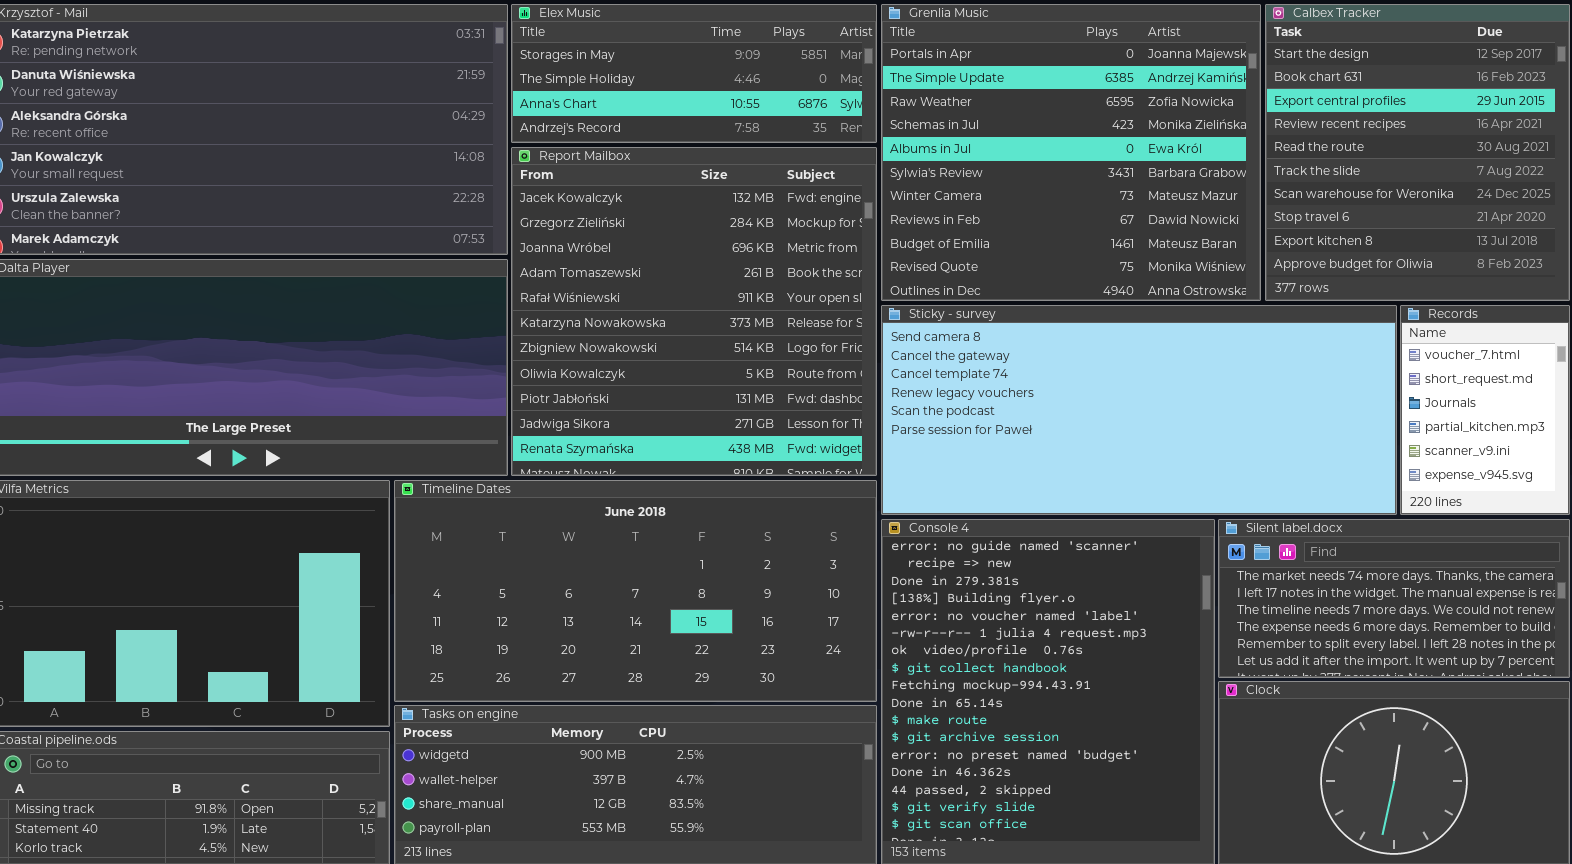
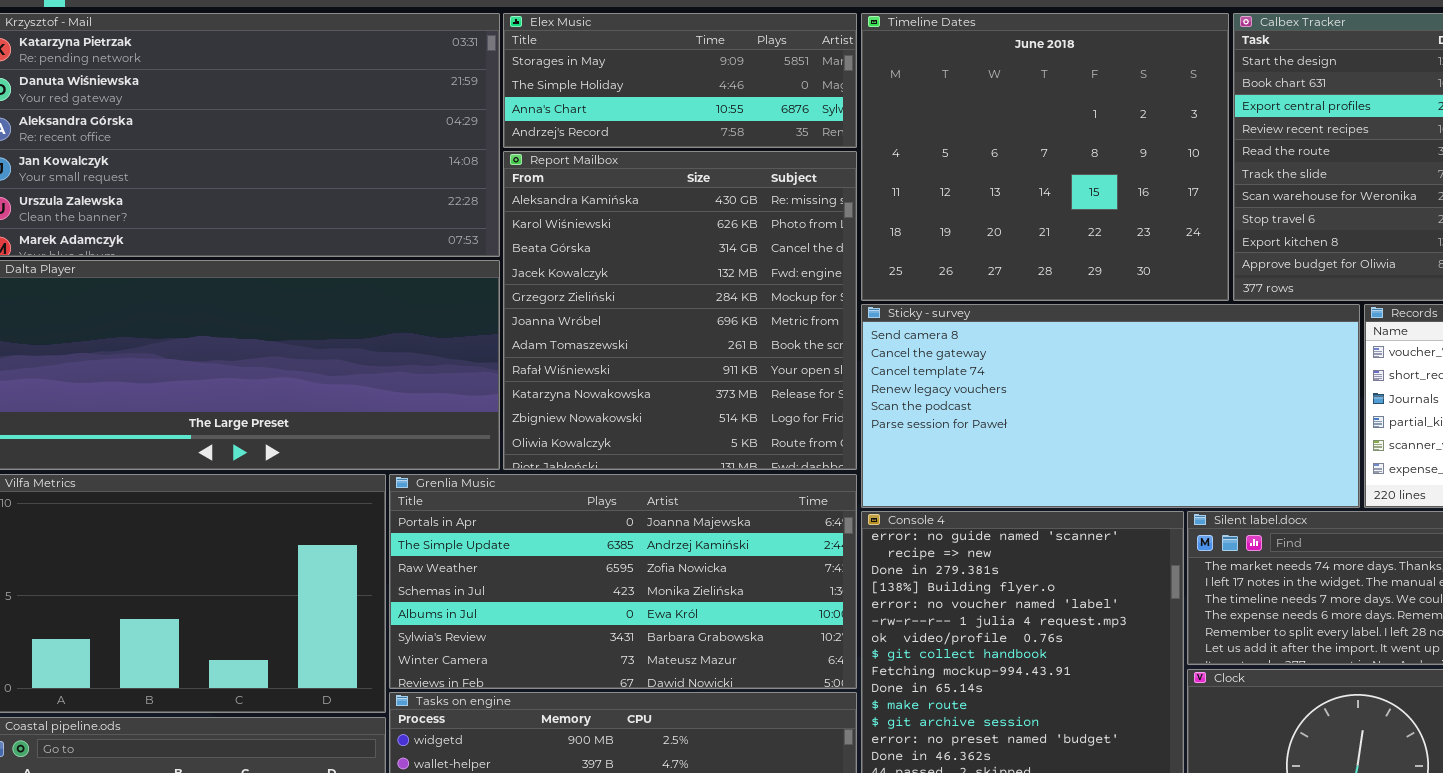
Grenlia Music: [881,4,1261,301] -> [389,474,857,689], moved, resized
Report Mailbox: [511,147,877,476] -> [503,151,857,470], scrolled up 3 rows
Timeline Dates: [394,480,877,702] -> [861,13,1229,301], moved, resized

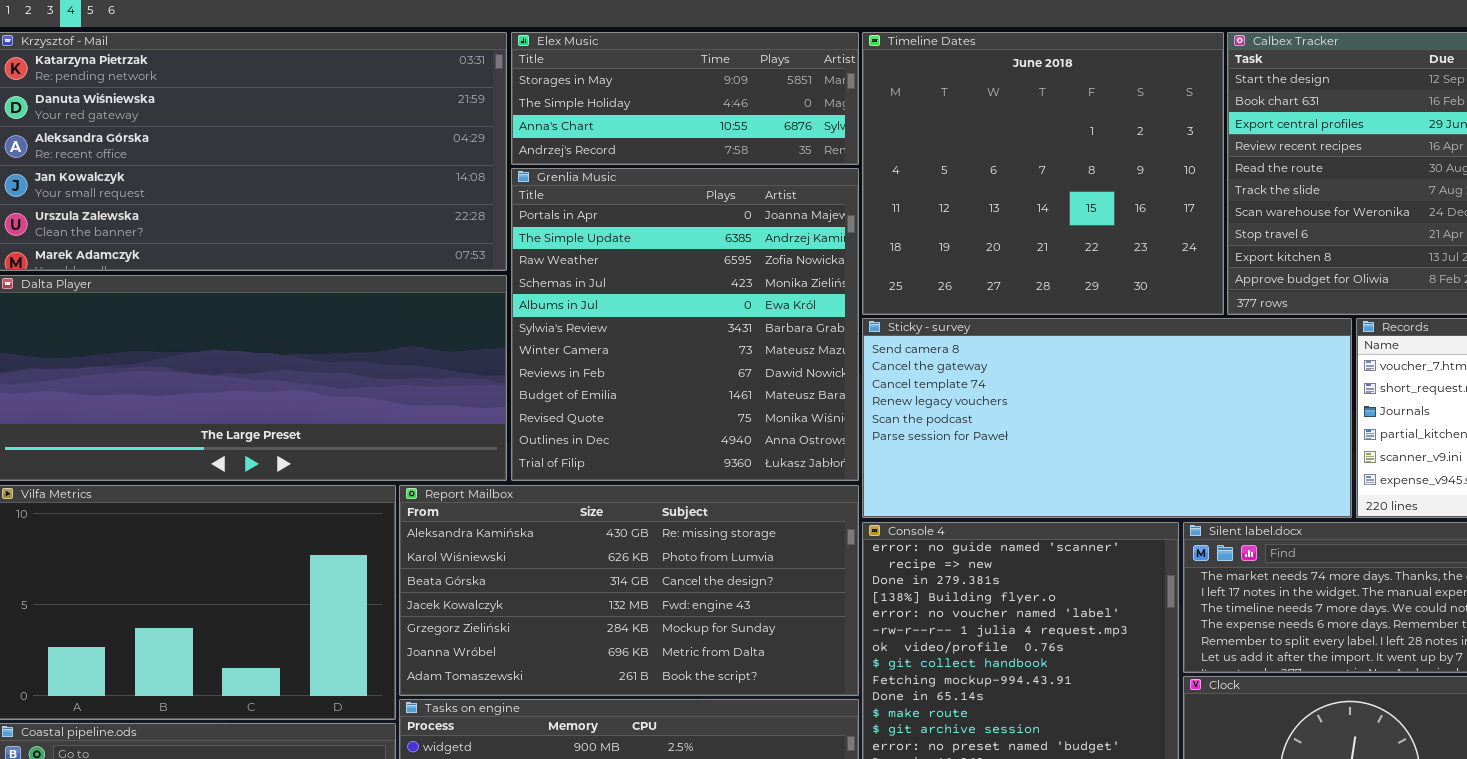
Report Mailbox: [503,151,857,470] -> [399,485,859,696], moved, resized
Grenlia Music: [389,474,857,689] -> [511,168,859,481], moved, resized

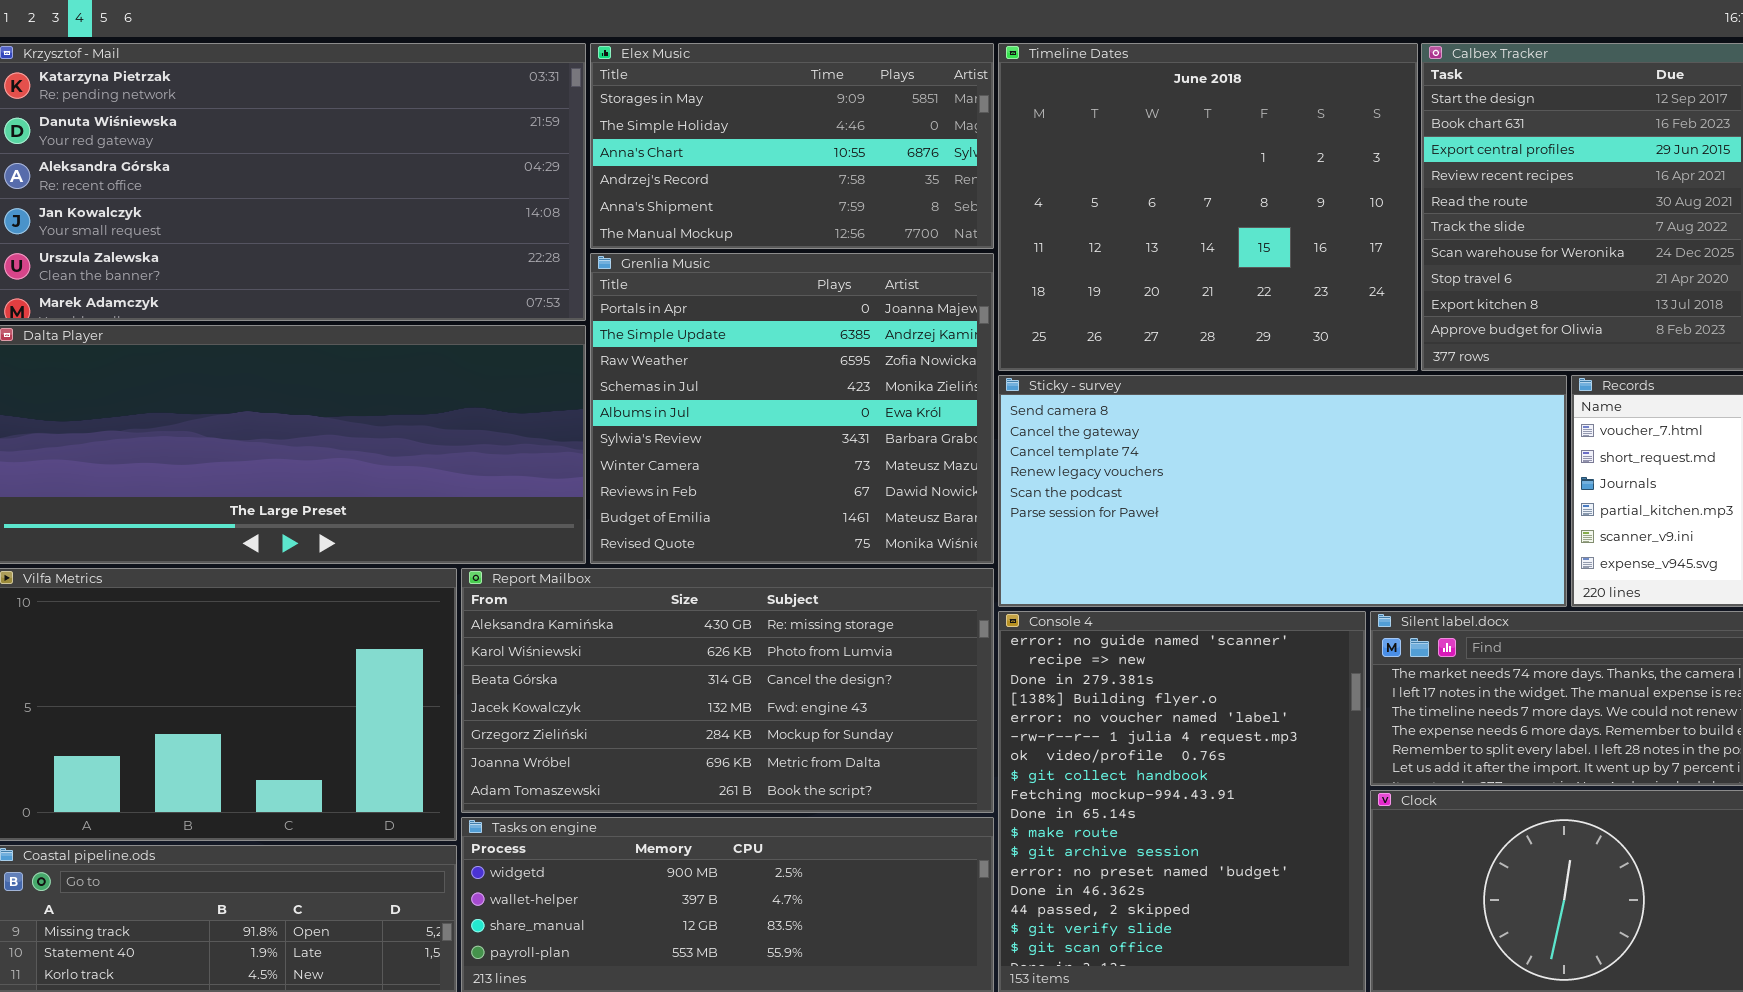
Elex Music: [511,32,859,165] -> [590,43,994,249], resized
Grenlia Music: [511,168,859,481] -> [590,253,994,564], resized

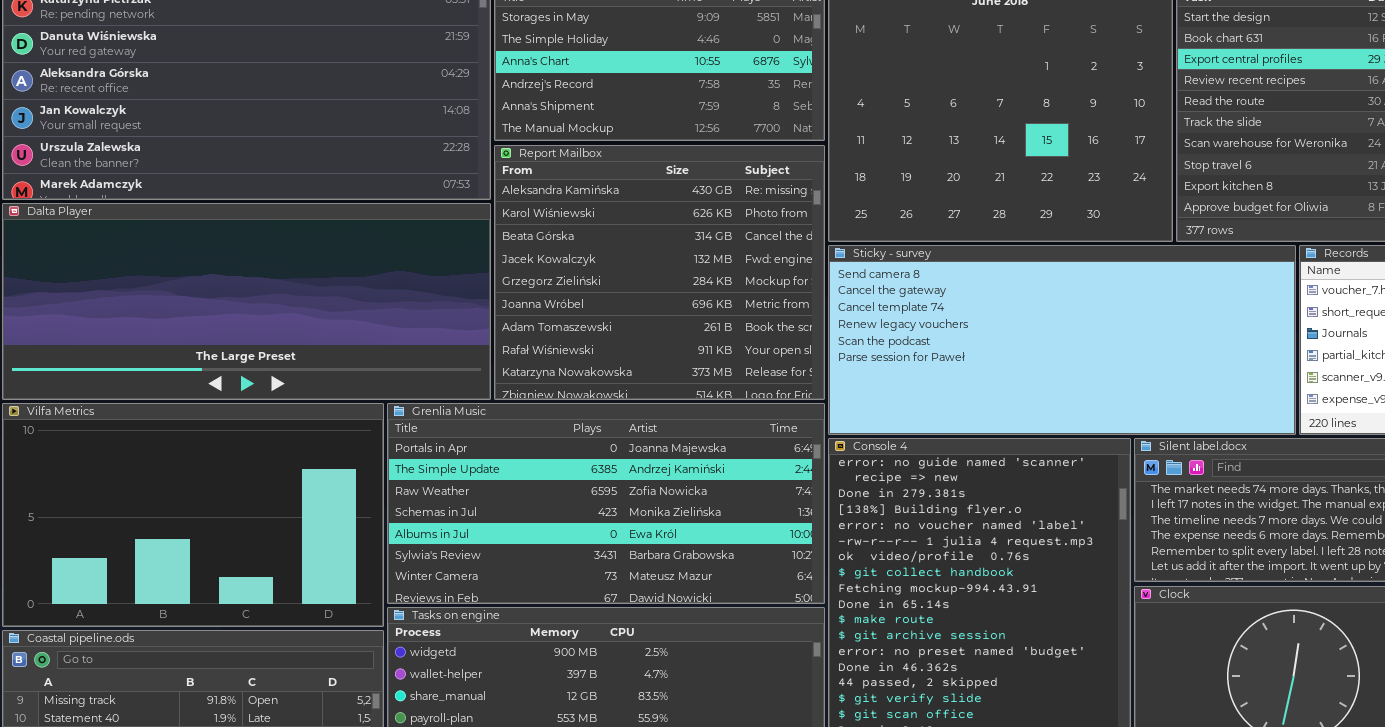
Grenlia Music: [590,253,994,564] -> [387,403,825,604], moved, resized
Report Mailbox: [461,568,994,813] -> [494,145,825,400], moved, resized

